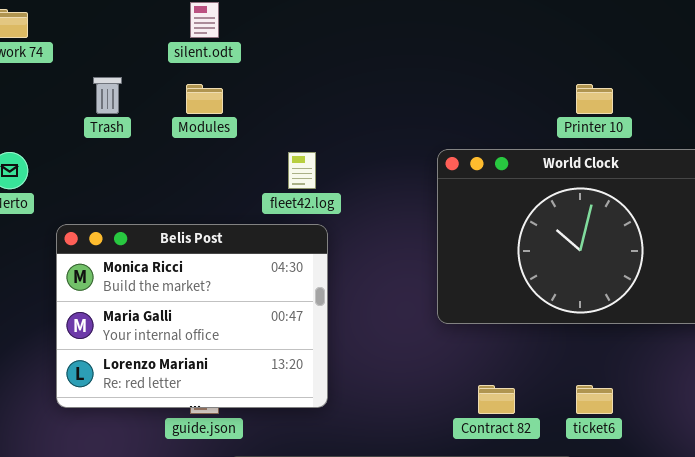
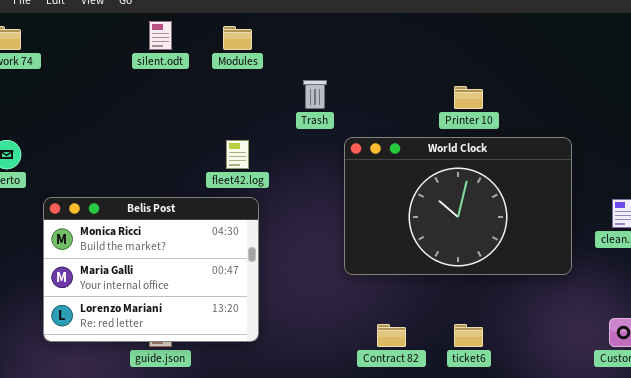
Trash: [93,77,122,114] -> [303,80,327,109], moved
Modules: [186,84,223,114] -> [223,26,252,50], moved

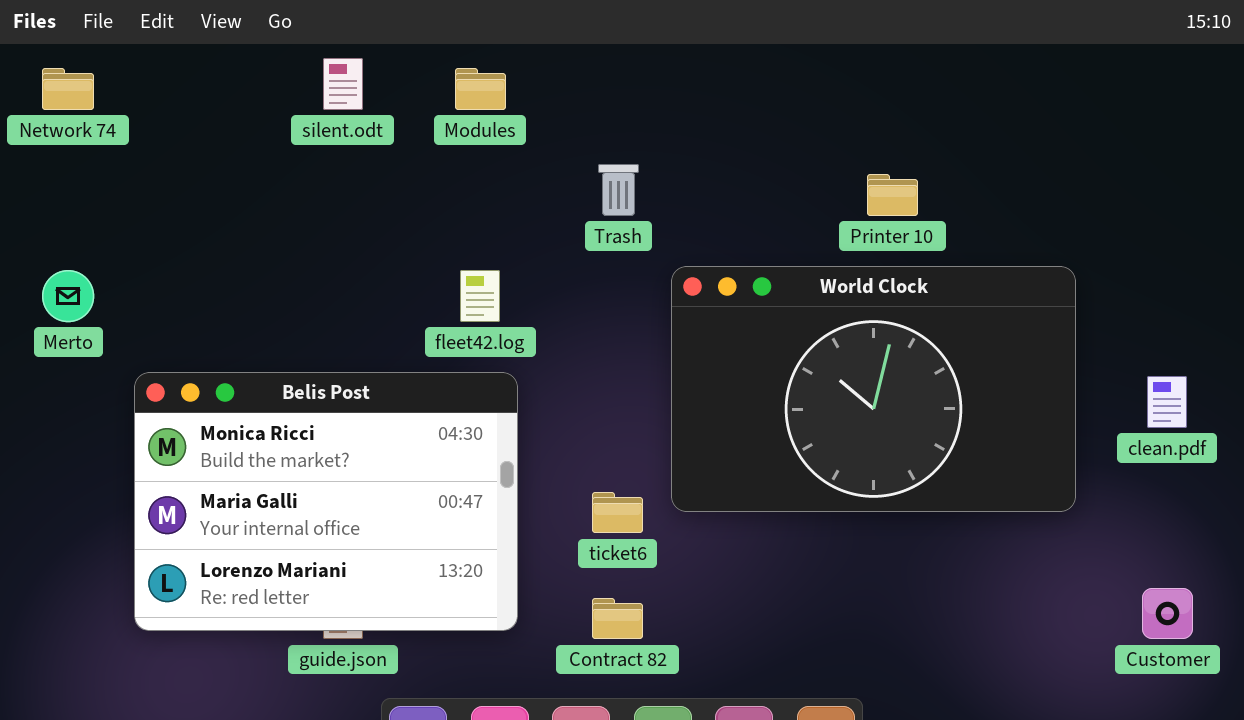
Contract 82: [377,324,406,347] -> [592,598,643,639], moved
ticket6: [454,324,483,347] -> [592,492,643,533], moved

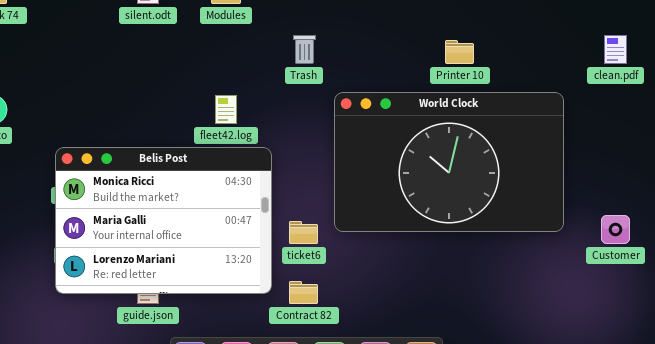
Belis Post: [134,372,518,631] -> [55,147,272,294], moved
clean.pdf: [1147,376,1187,428] -> [604,35,627,64], moved
Customer: [1142,588,1193,639] -> [601,215,630,244], moved

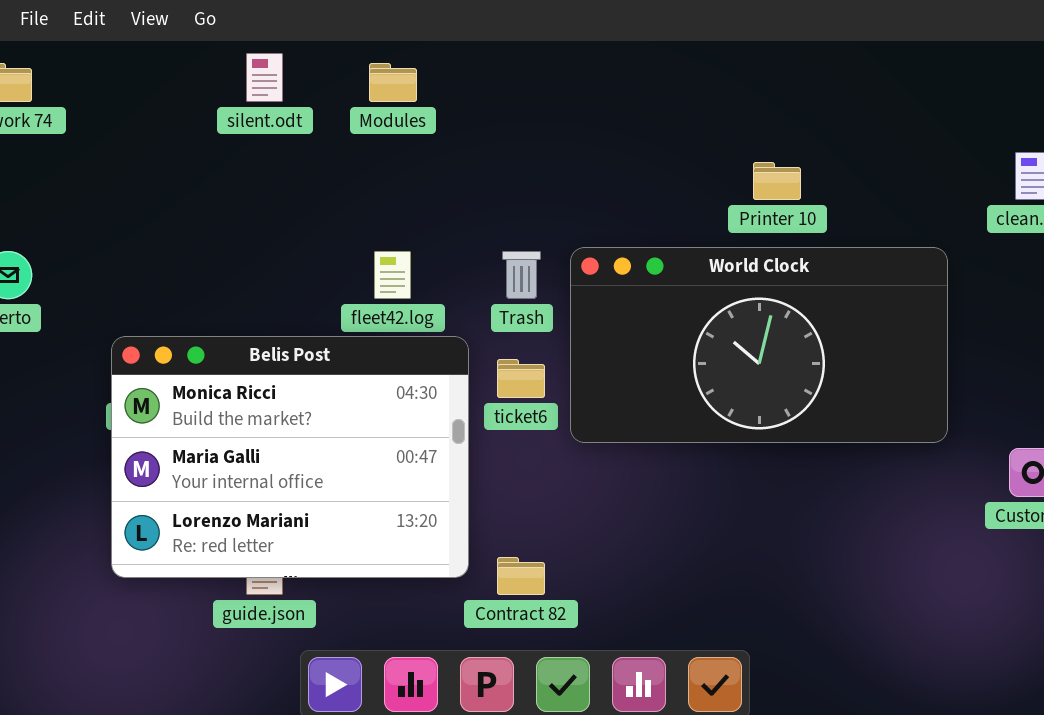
Trash: [293,35,316,64] -> [502,251,541,299], moved
World Clock: [334,92,564,232] -> [570,247,948,443], resized
ticket6: [289,221,318,244] -> [497,359,545,398], moved

